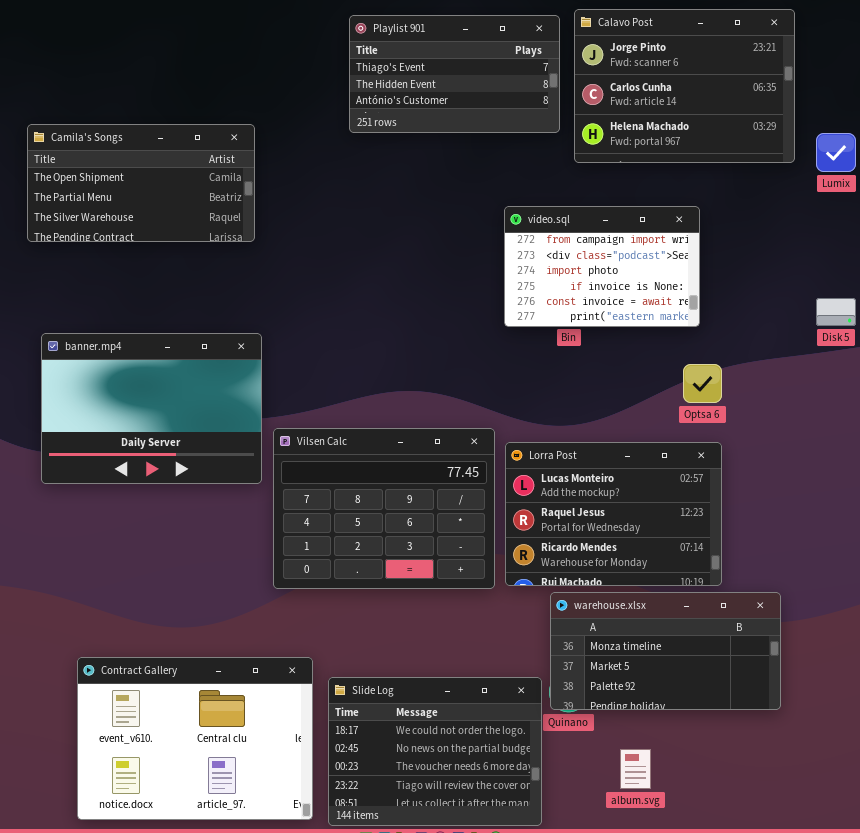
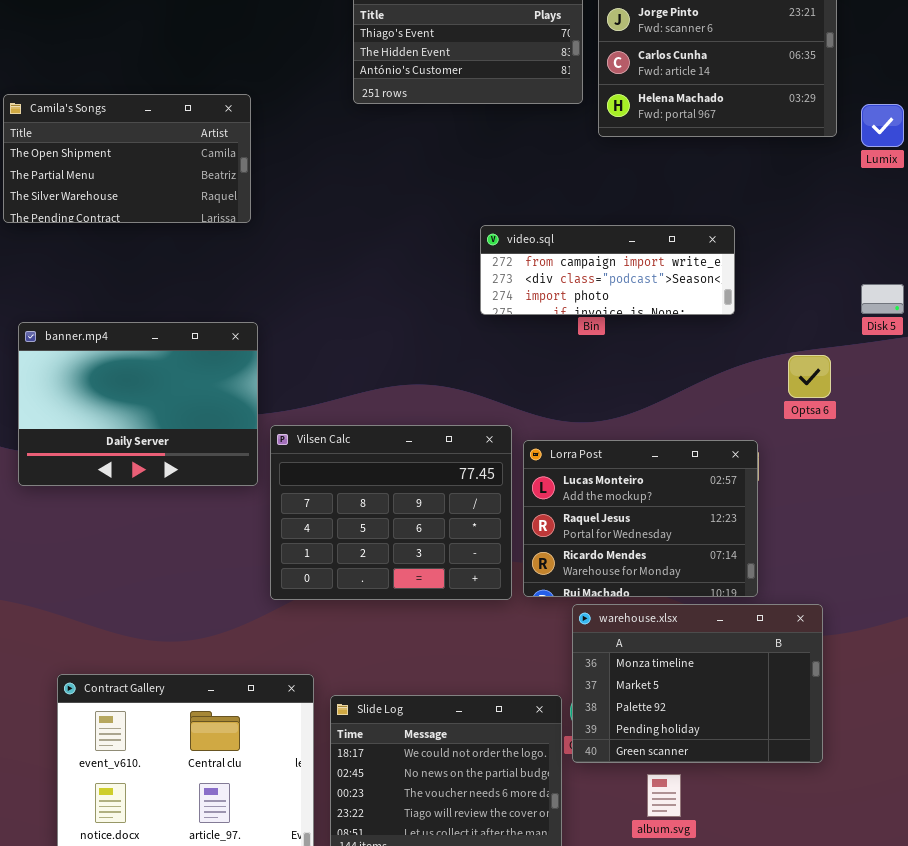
video.sql: [504,206,700,327] -> [480,225,735,315], resized
Optsa 6: [683,364,722,403] -> [788,355,831,398], moved
warehouse.xlsx: [550,592,781,710] -> [572,604,823,763], resized

